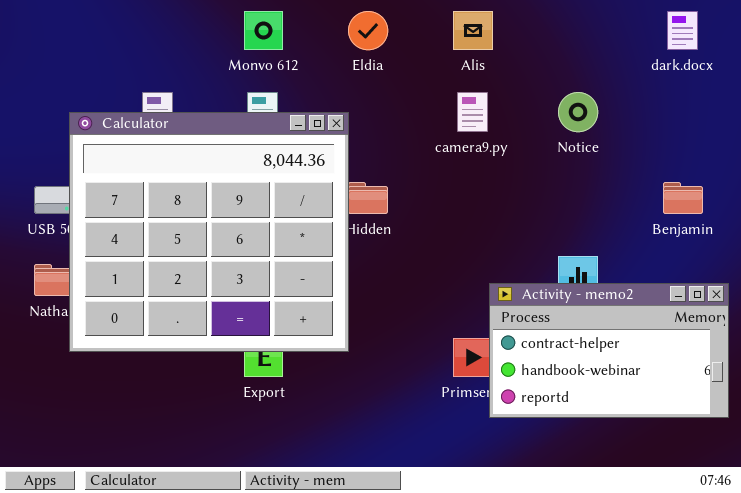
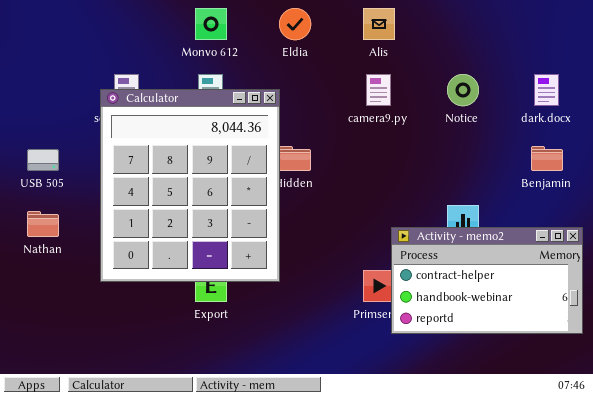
dark.docx: [667,11,698,50] -> [534,74,559,106], moved
Calculator: [69,112,349,352] -> [100,89,280,282], resized

